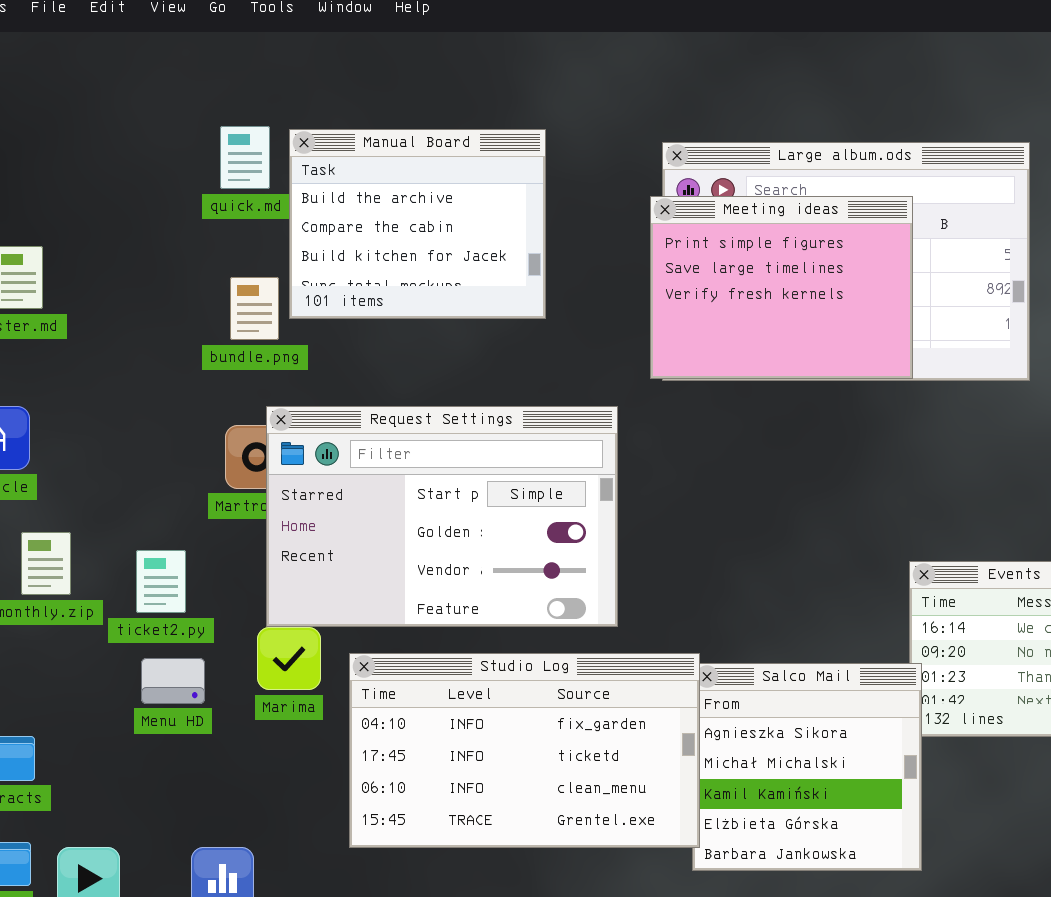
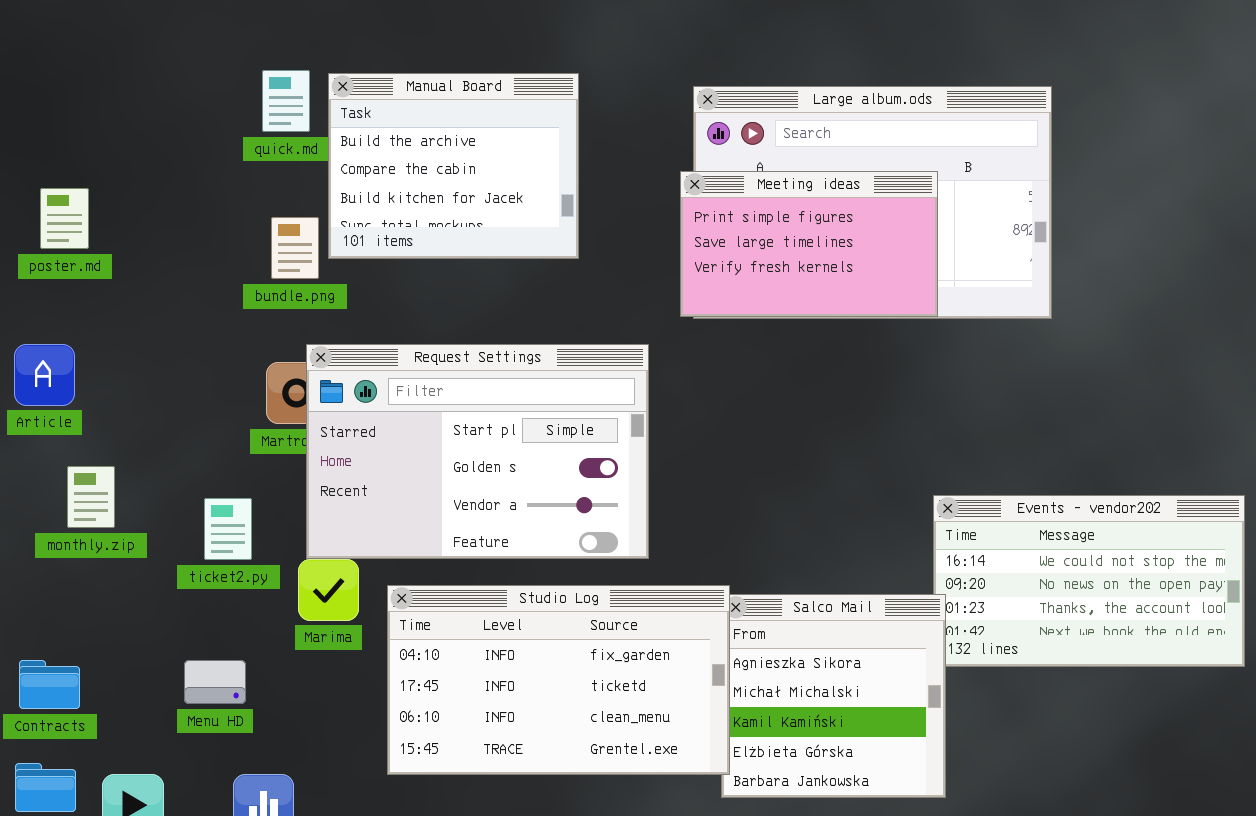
Meeting ideas: [650,196,913,379] -> [680,171,938,317], resized
ticket2.py: [136,550,186,613] -> [204,498,252,560], moved
Menu HD: [141,658,205,704] -> [184,660,246,704], moved

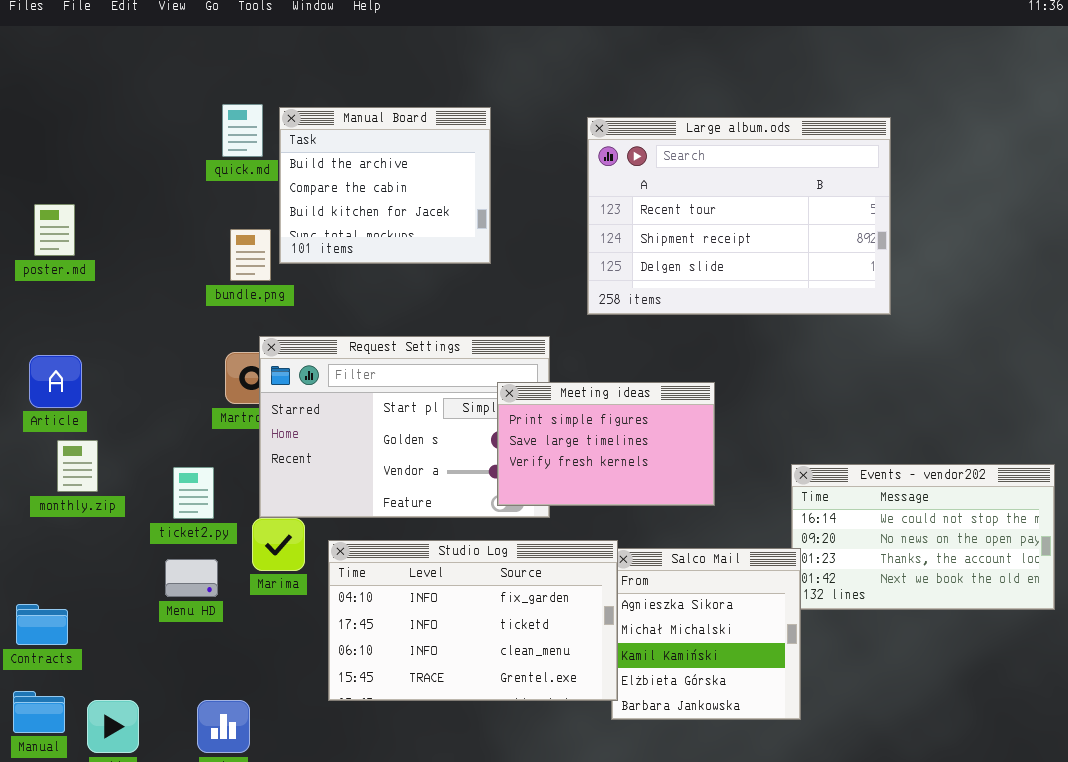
Meeting ideas: [680,171,938,317] -> [497,382,715,506], moved
Article: [14,344,75,406] -> [29,355,82,408], moved
Menu HD: [184,660,246,704] -> [165,559,218,597], moved

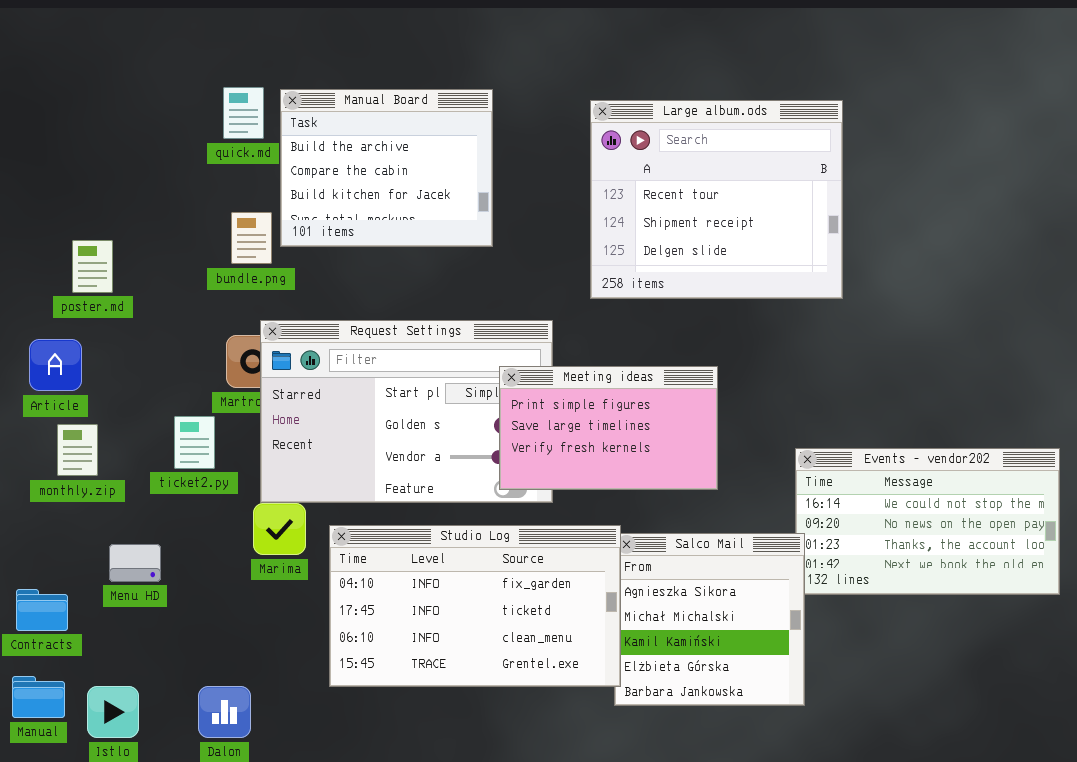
Large album.ods: [587,117,891,315] -> [590,100,843,299], resized
poster.md: [34,204,75,256] -> [72,240,113,293], moved
ticket2.py: [173,467,214,519] -> [174,416,215,469], moved
Menu HD: [165,559,218,597] -> [109,544,161,582], moved

